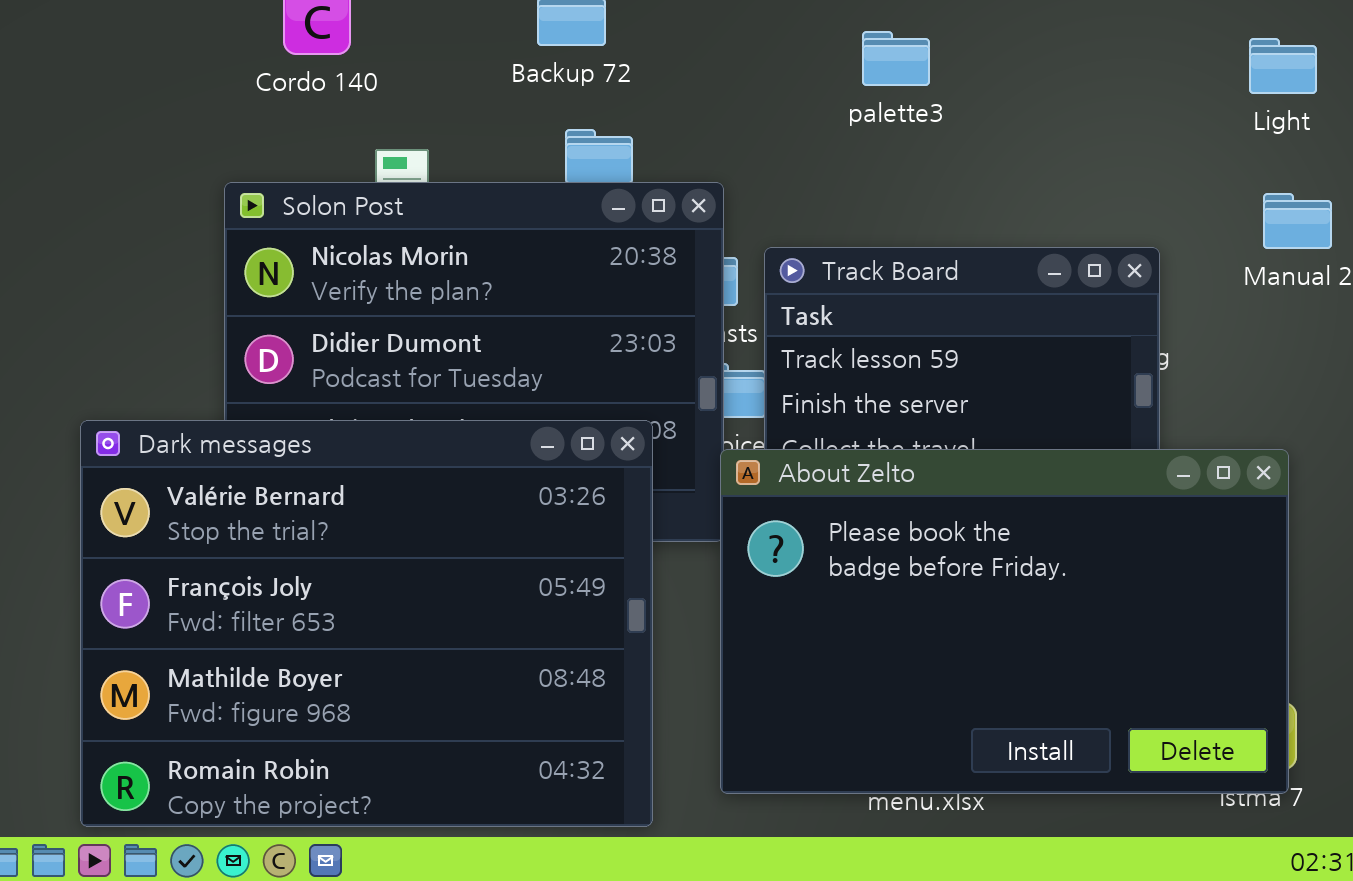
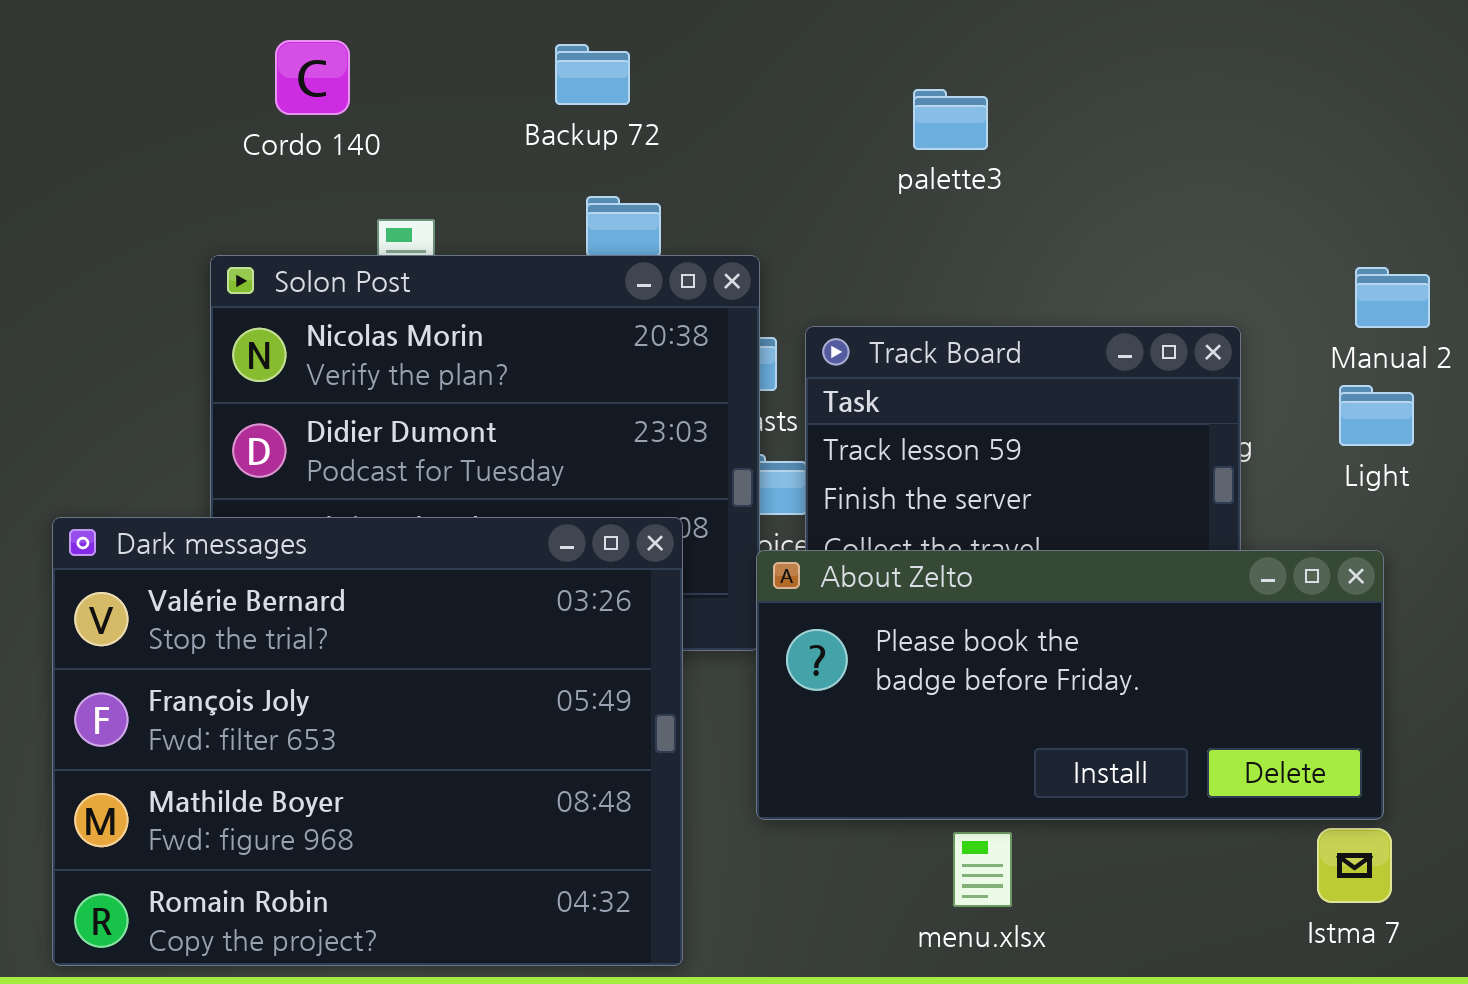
Light: [1249,38,1317,94] -> [1339,385,1414,446], moved
About Zelto: [720,449,1289,794] -> [756,550,1384,820], resized

